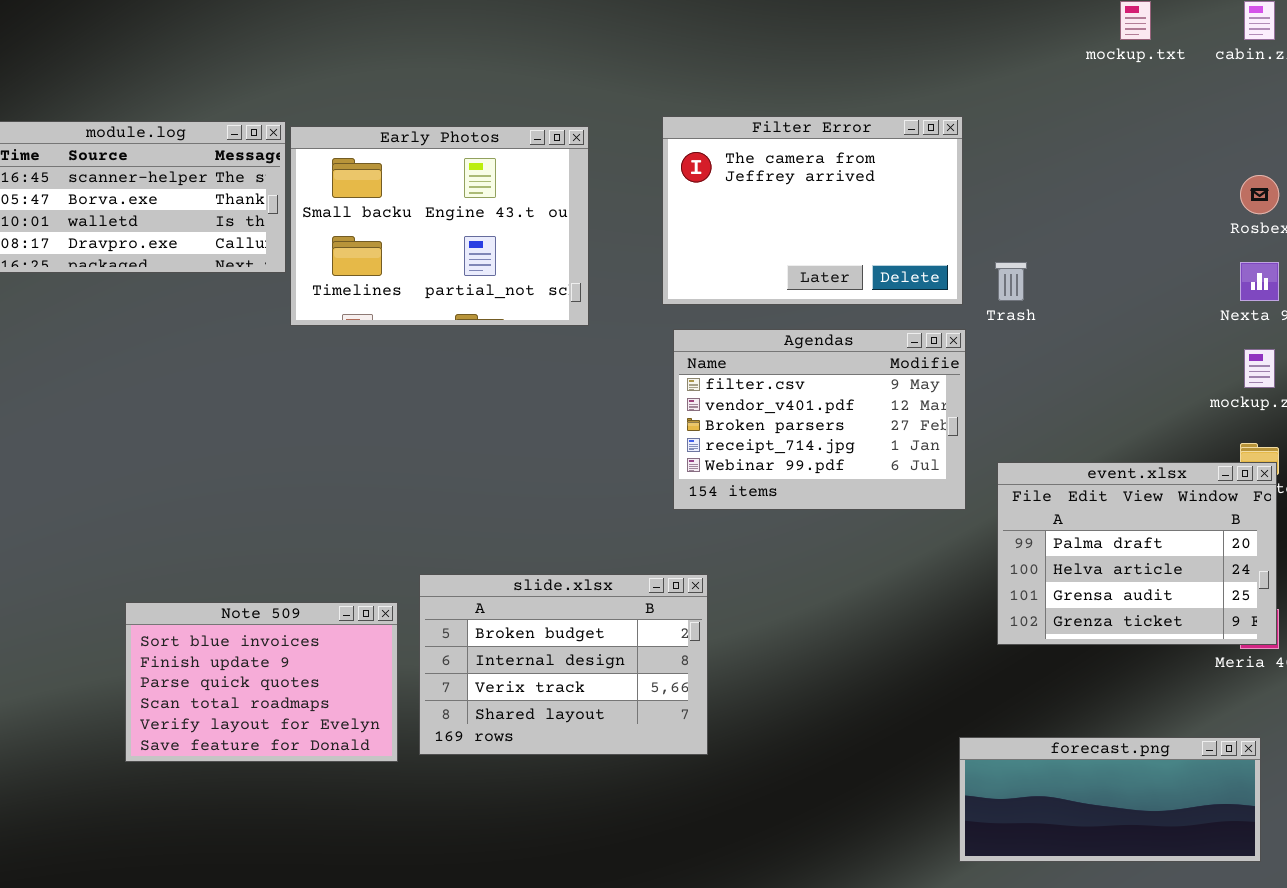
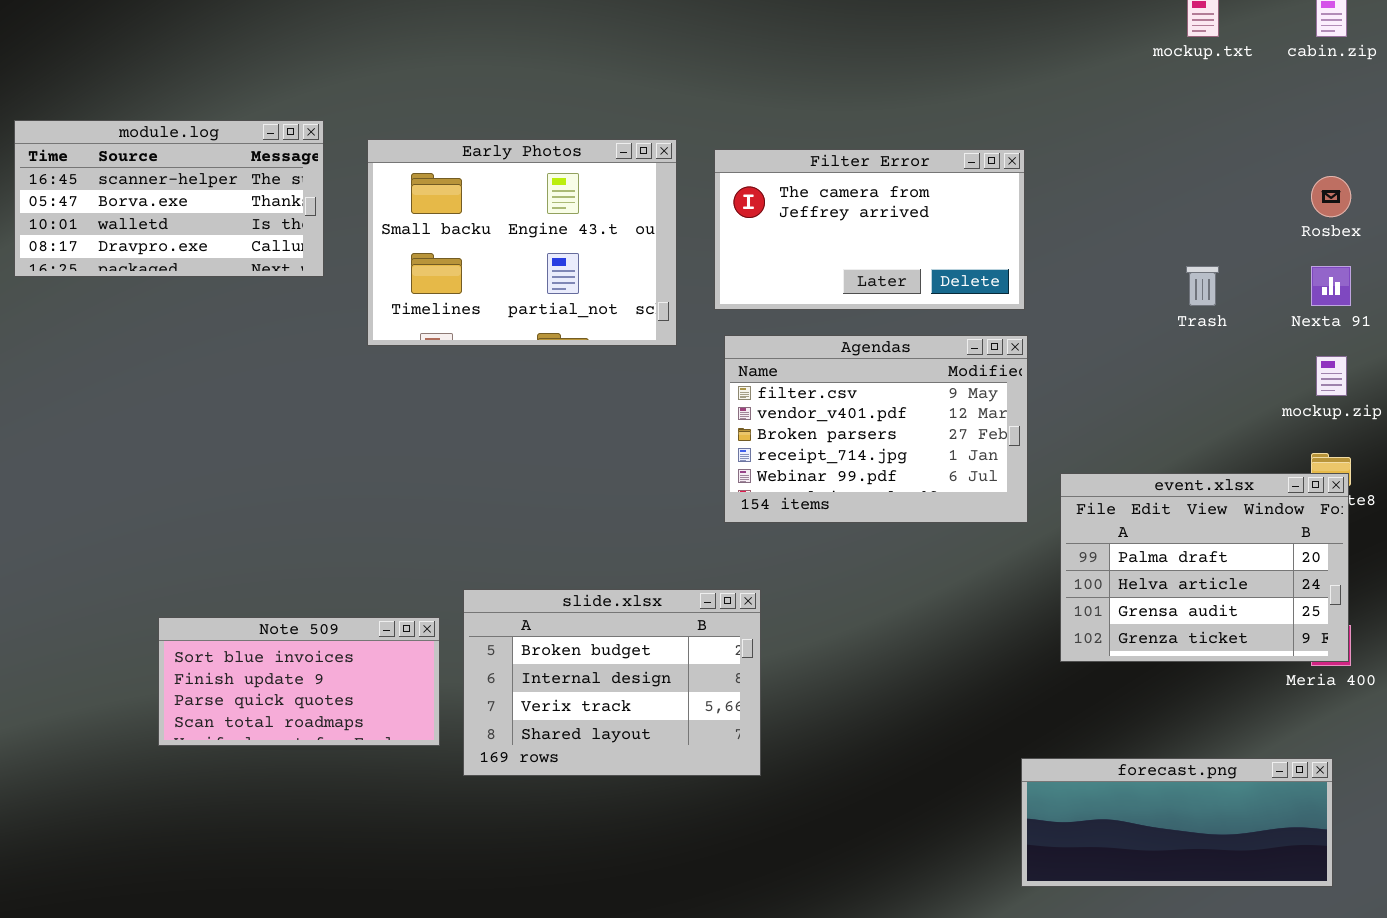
Filter Error: [662,116,963,305] -> [714,149,1025,310], resized
Early Photos: [290,126,589,326] -> [367,139,677,346], moved
Trash: [995,262,1027,301] -> [1186,266,1219,306], moved
Note 509: [125,602,398,762] -> [158,617,440,746], resized

